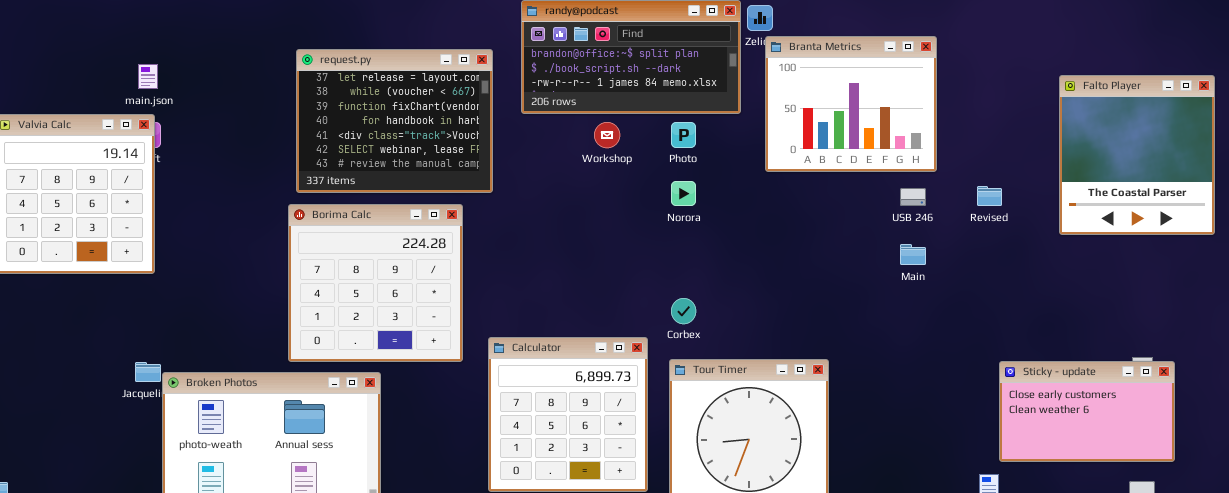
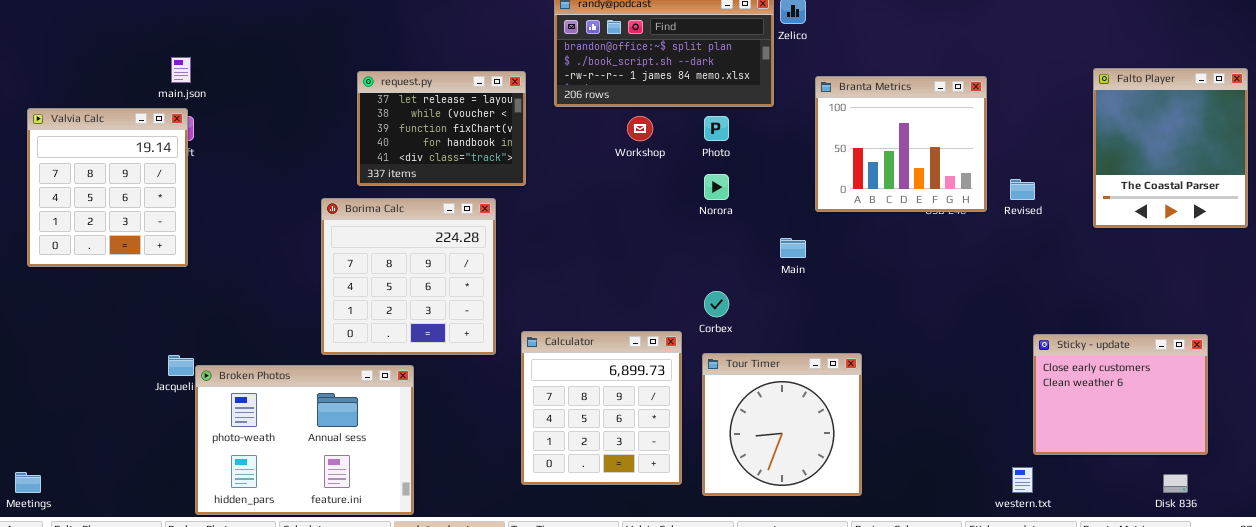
Branta Metrics: [765,36,937,172] -> [815,76,987,212], moved
request.py: [296,49,493,193] -> [357,71,526,186], resized
Main: [900,244,926,265] -> [780,238,806,258], moved
Sticky - update: [999,361,1175,462] -> [1033,334,1208,455], resized

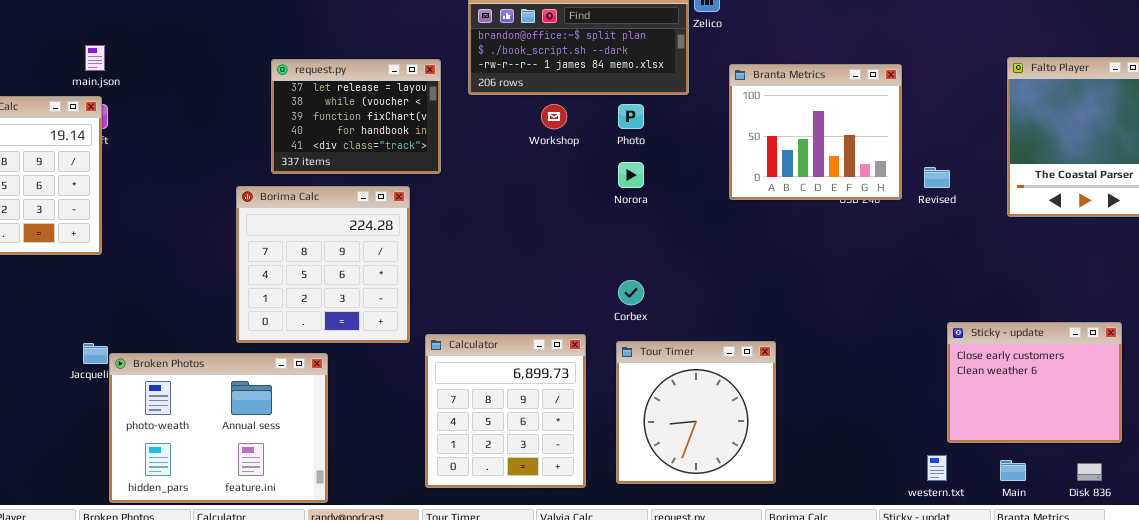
Main: [780,238,806,258] -> [1000,460,1026,481], moved
Calculator: [521,331,682,485] -> [425,334,586,488], moved

